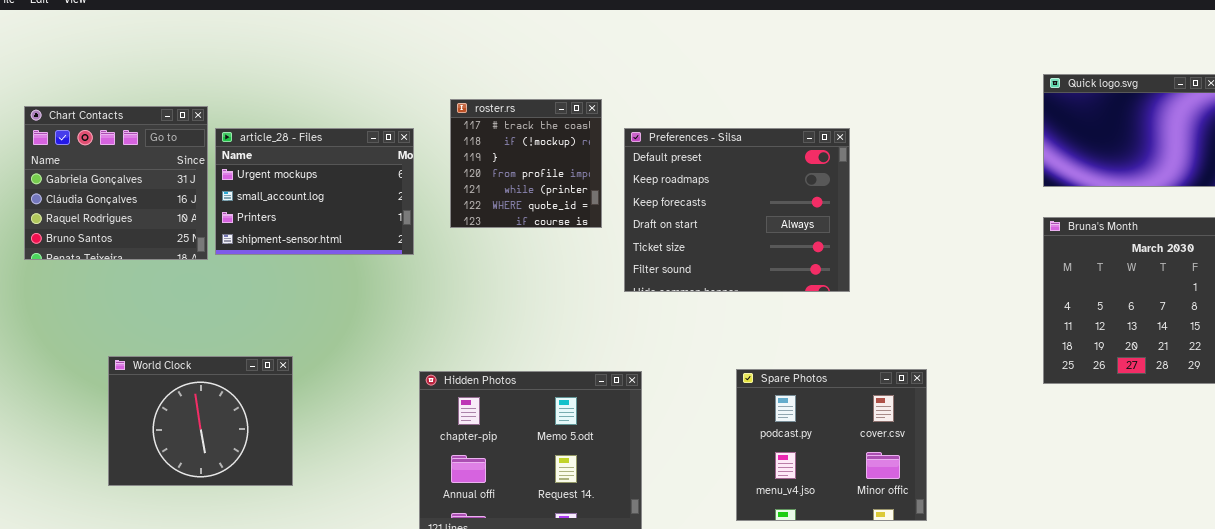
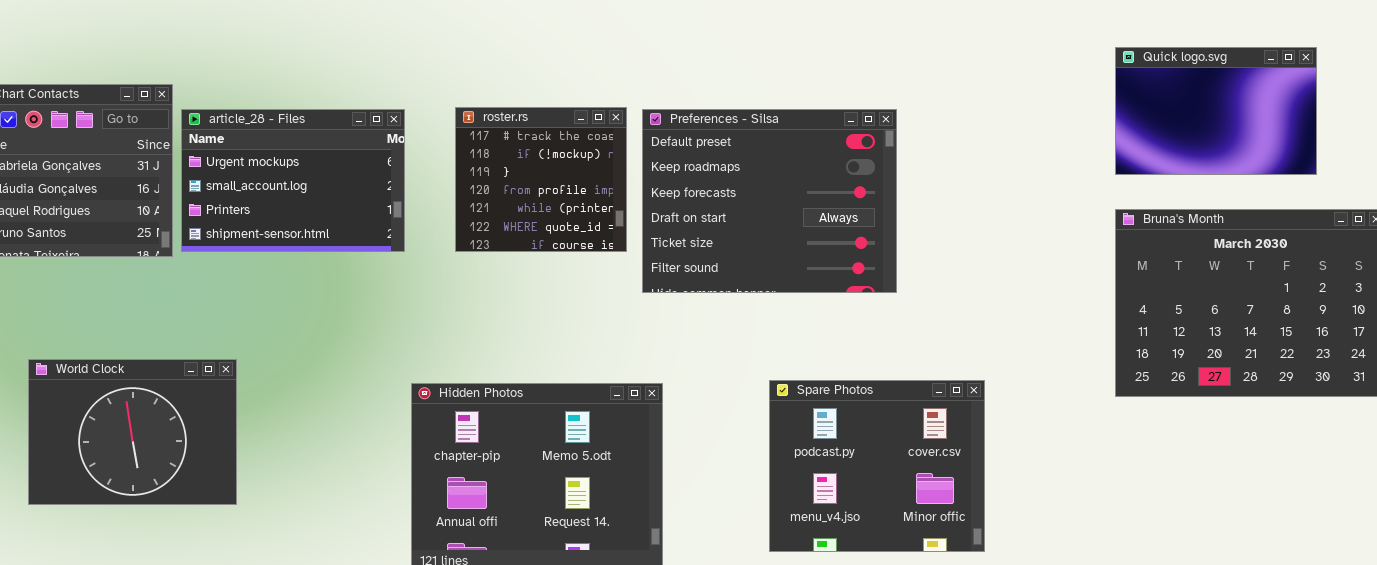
roster.rs: [450,99,602,228] -> [455,107,627,252], moved
World Clock: [108,356,293,486] -> [28,359,237,505], moved

